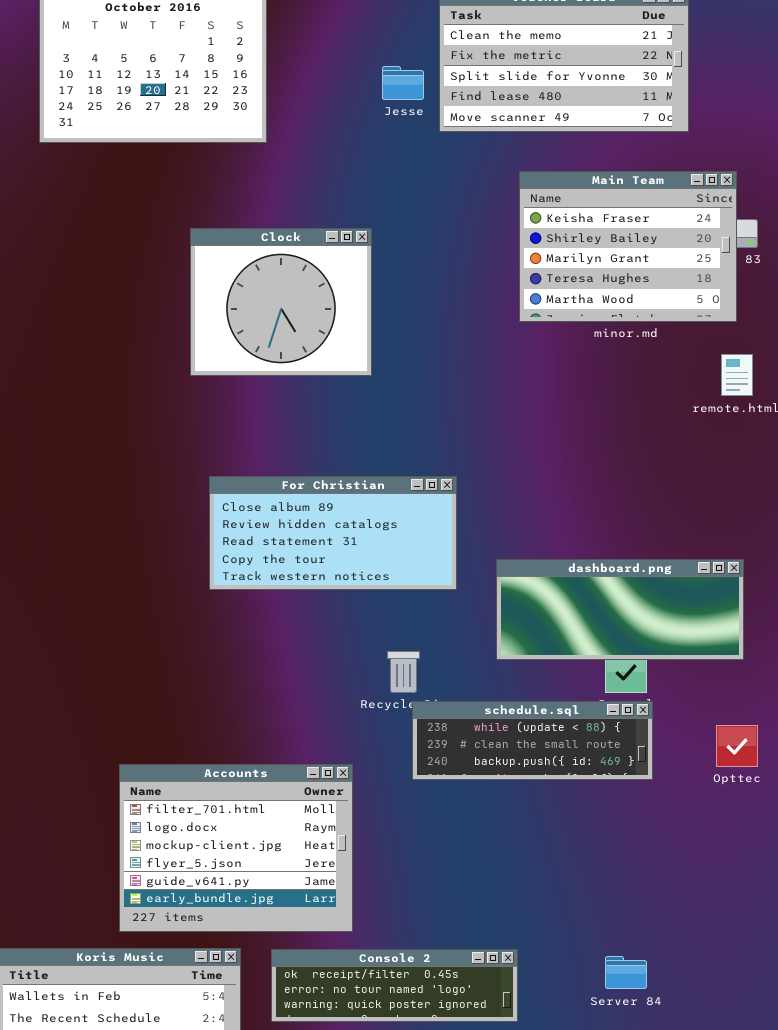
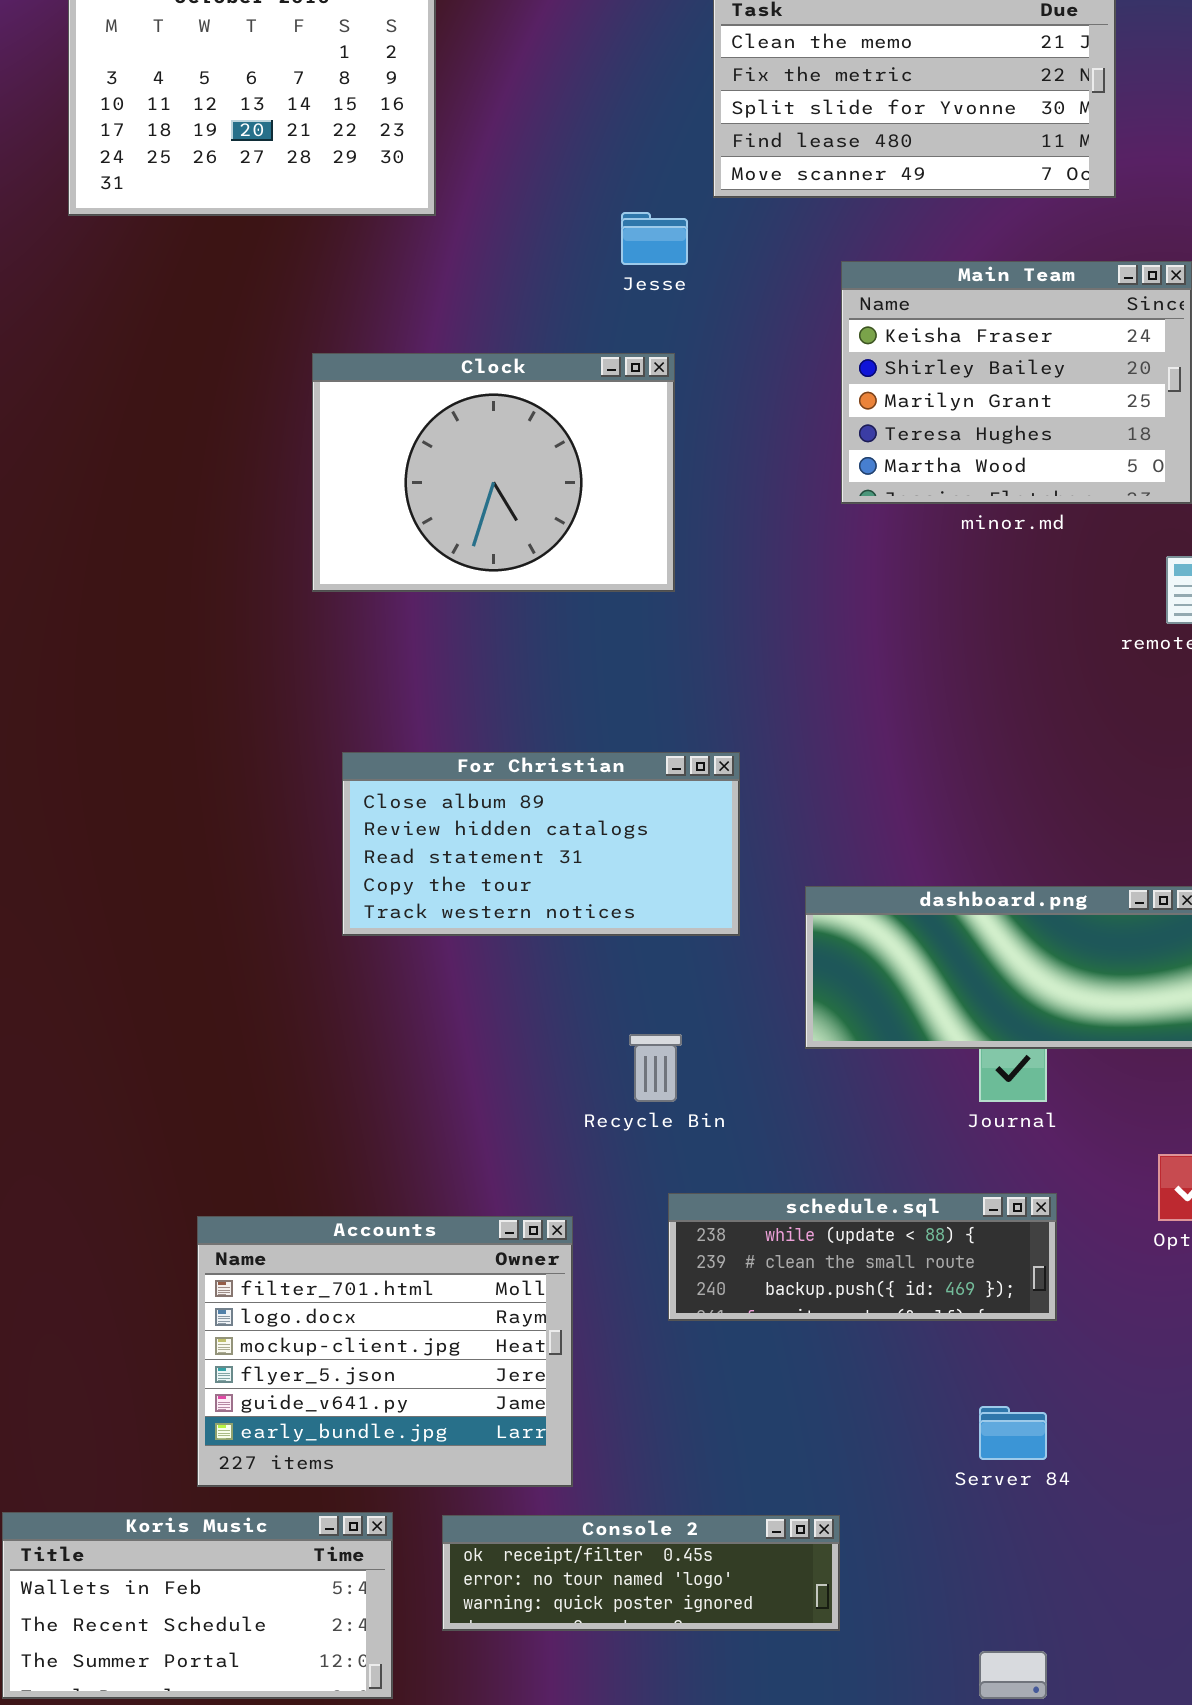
Jesse: [382,66,424,100] -> [621,212,688,265], moved
Clock: [190,228,372,376] -> [312,353,675,592], resized
schedule.sql: [412,701,653,780] -> [668,1193,1057,1321], moved
Server 84: [605,956,647,989] -> [979,1406,1047,1460], moved

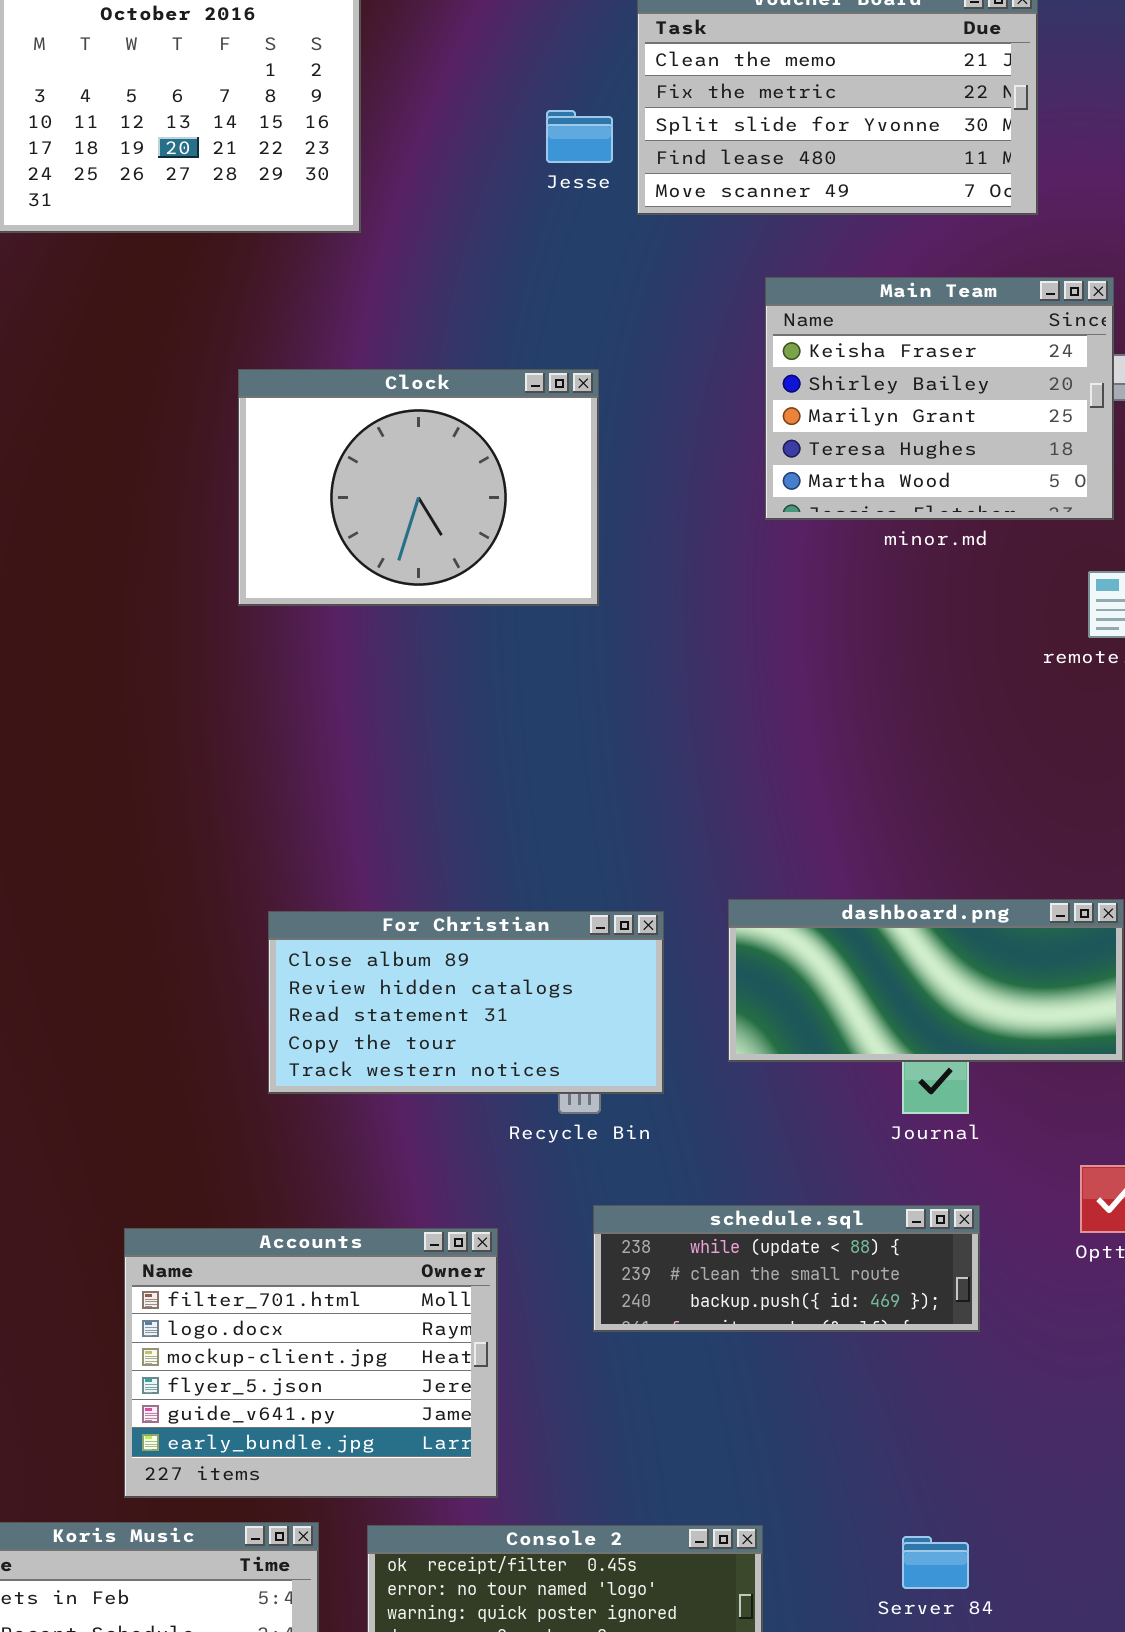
Jesse: [621,212,688,265] -> [546,110,613,163], moved
For Christian: [342,752,740,936] -> [268,911,664,1094], moved
Server 84: [979,1406,1047,1460] -> [902,1536,969,1589], moved

